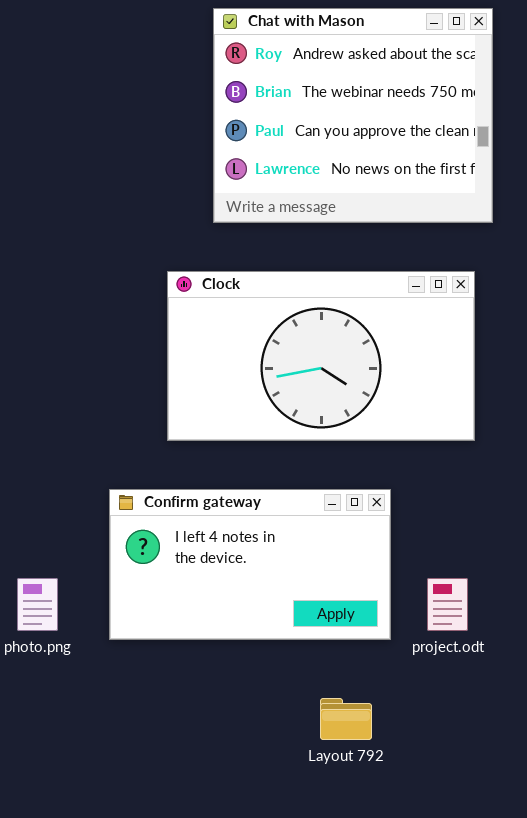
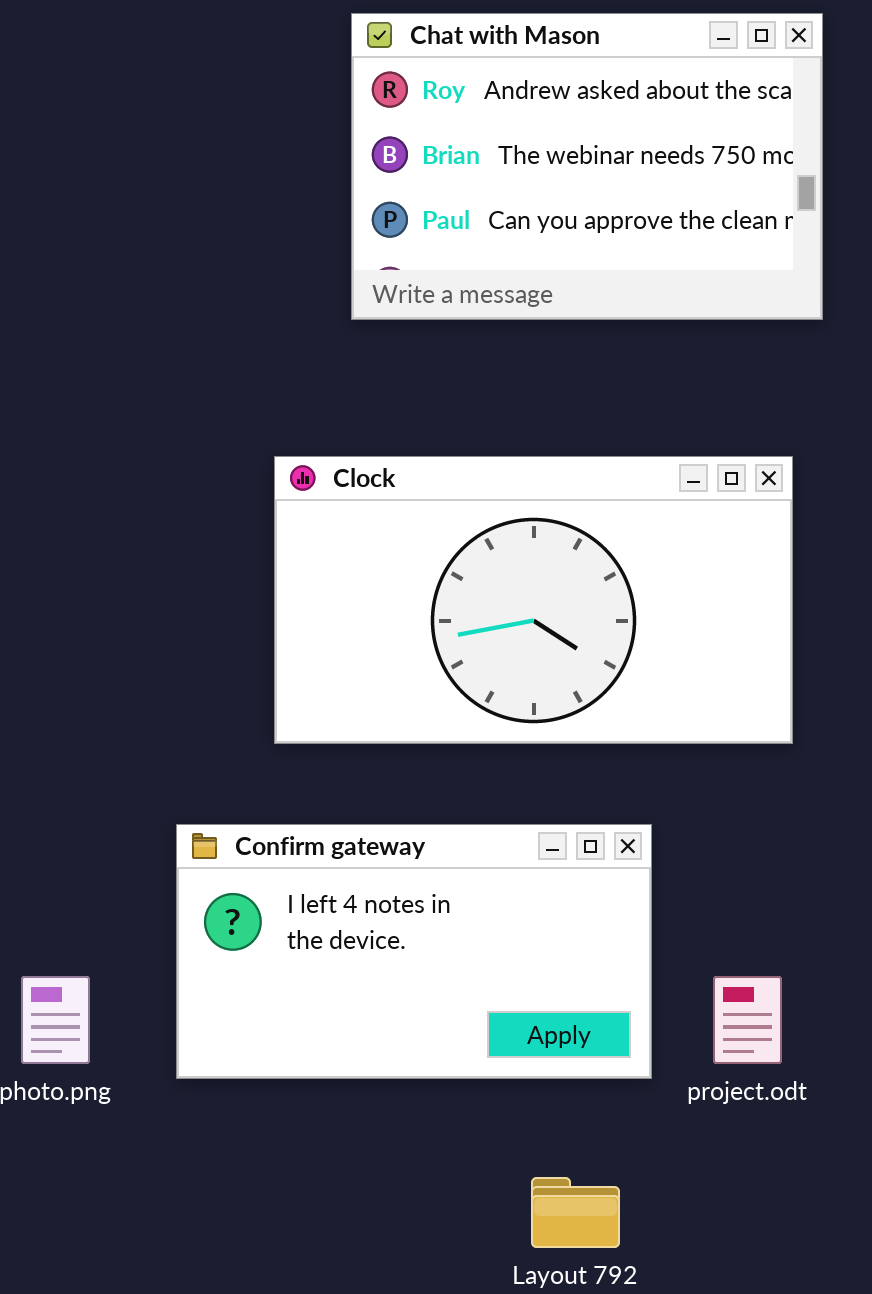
Chat with Mason: [213,8,493,223] -> [351,13,823,320], resized

